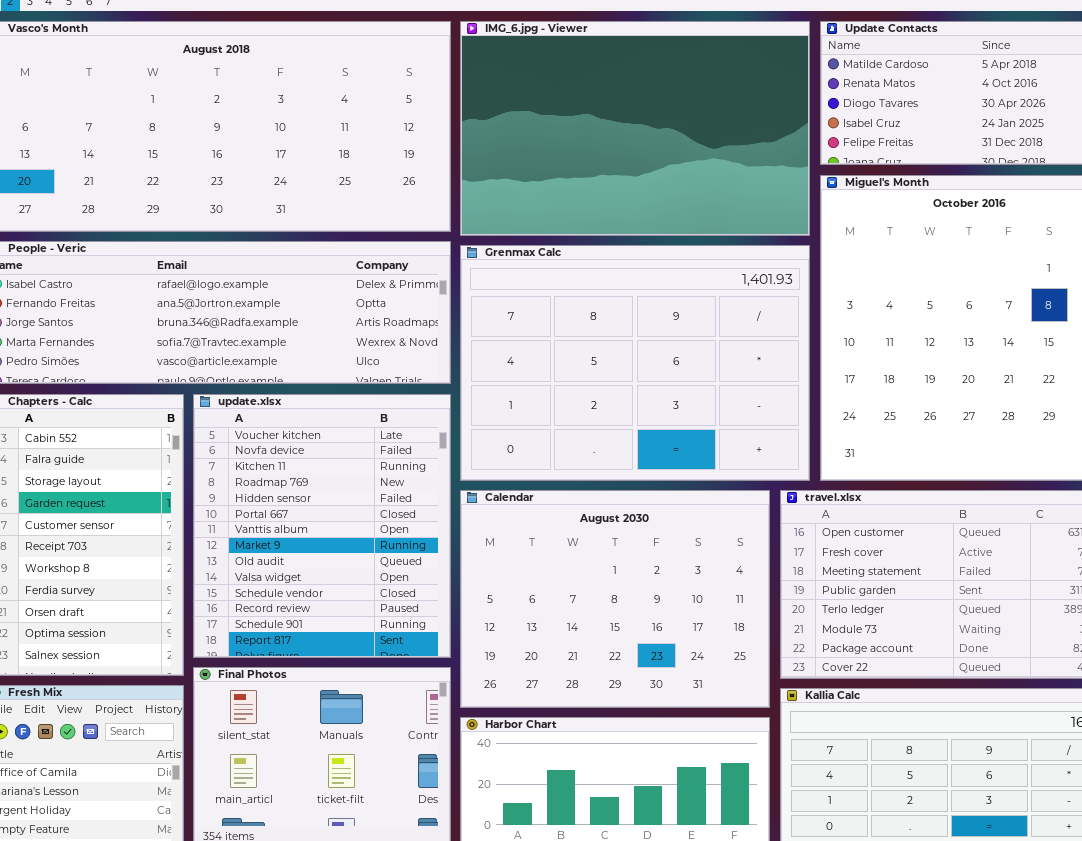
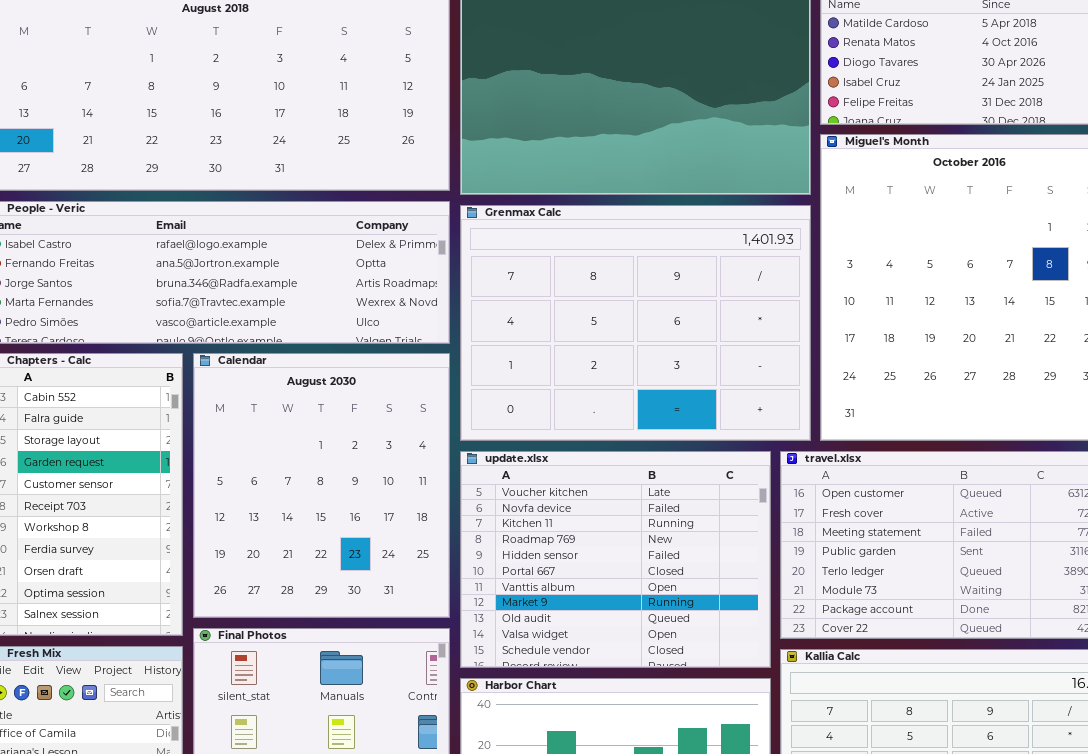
update.xlsx: [193,394,451,658] -> [460,451,771,668], moved, resized
Calendar: [460,490,770,708] -> [193,353,450,618], moved, resized

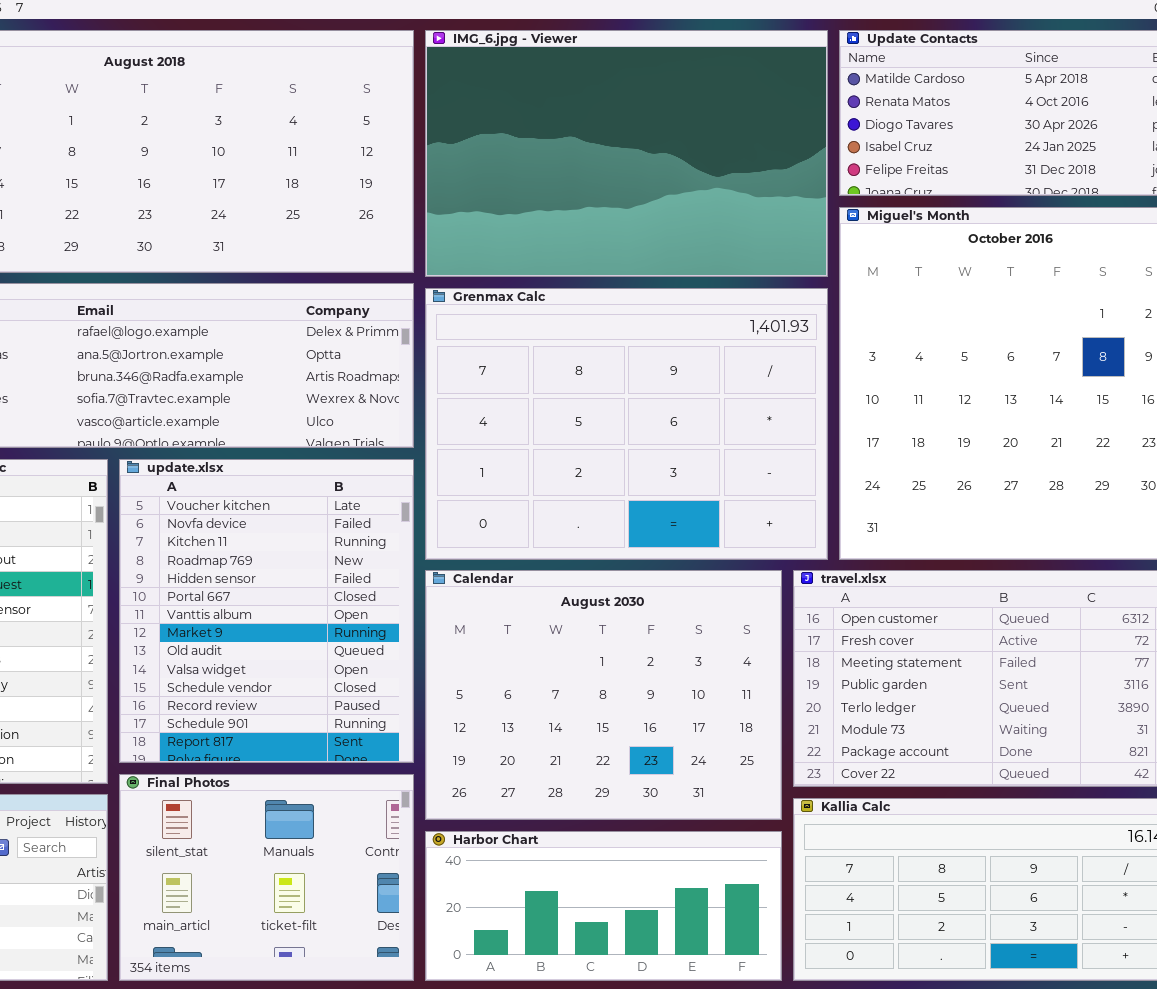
Calendar: [193,353,450,618] -> [425,570,782,820], moved, resized
update.xlsx: [460,451,771,668] -> [119,459,414,763], moved, resized

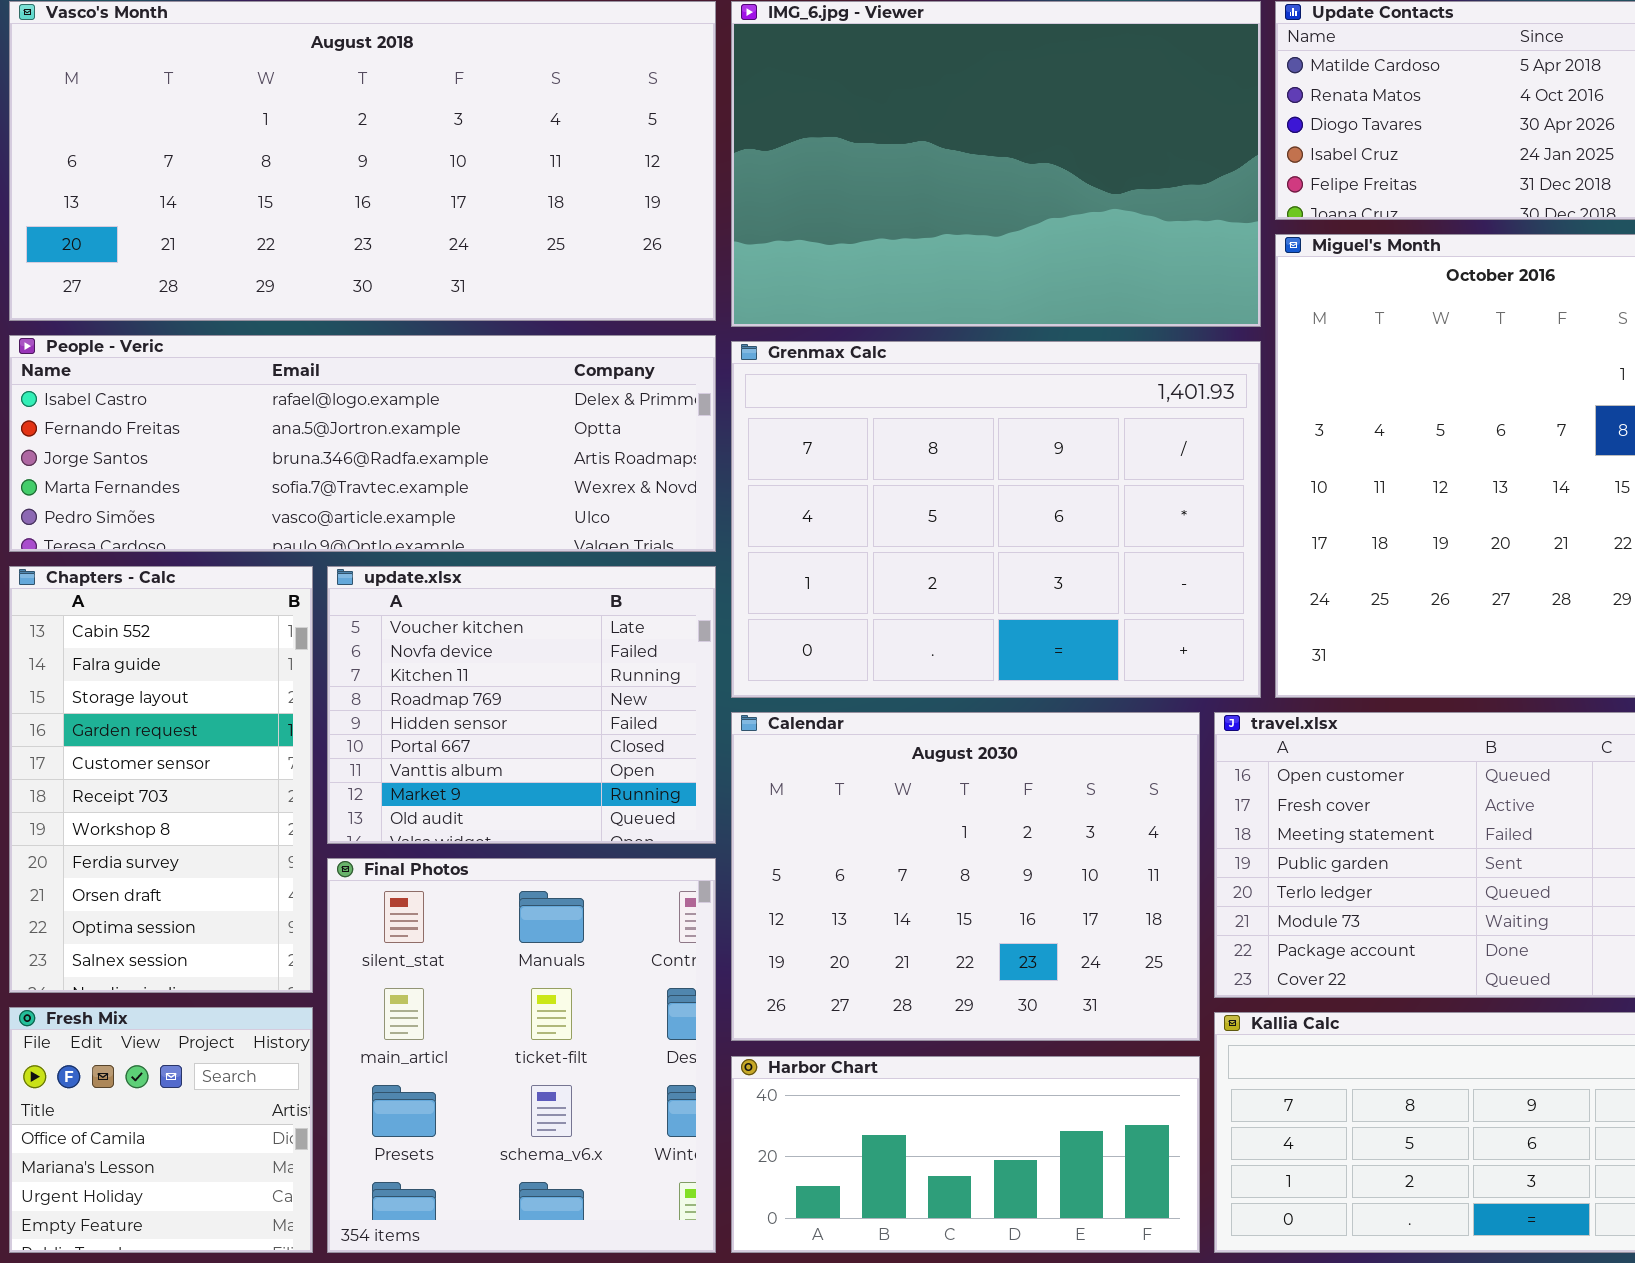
update.xlsx: [119,459,414,763] -> [327,566,716,844], resized
Final Photos: [119,774,414,981] -> [327,858,716,1253], resized

